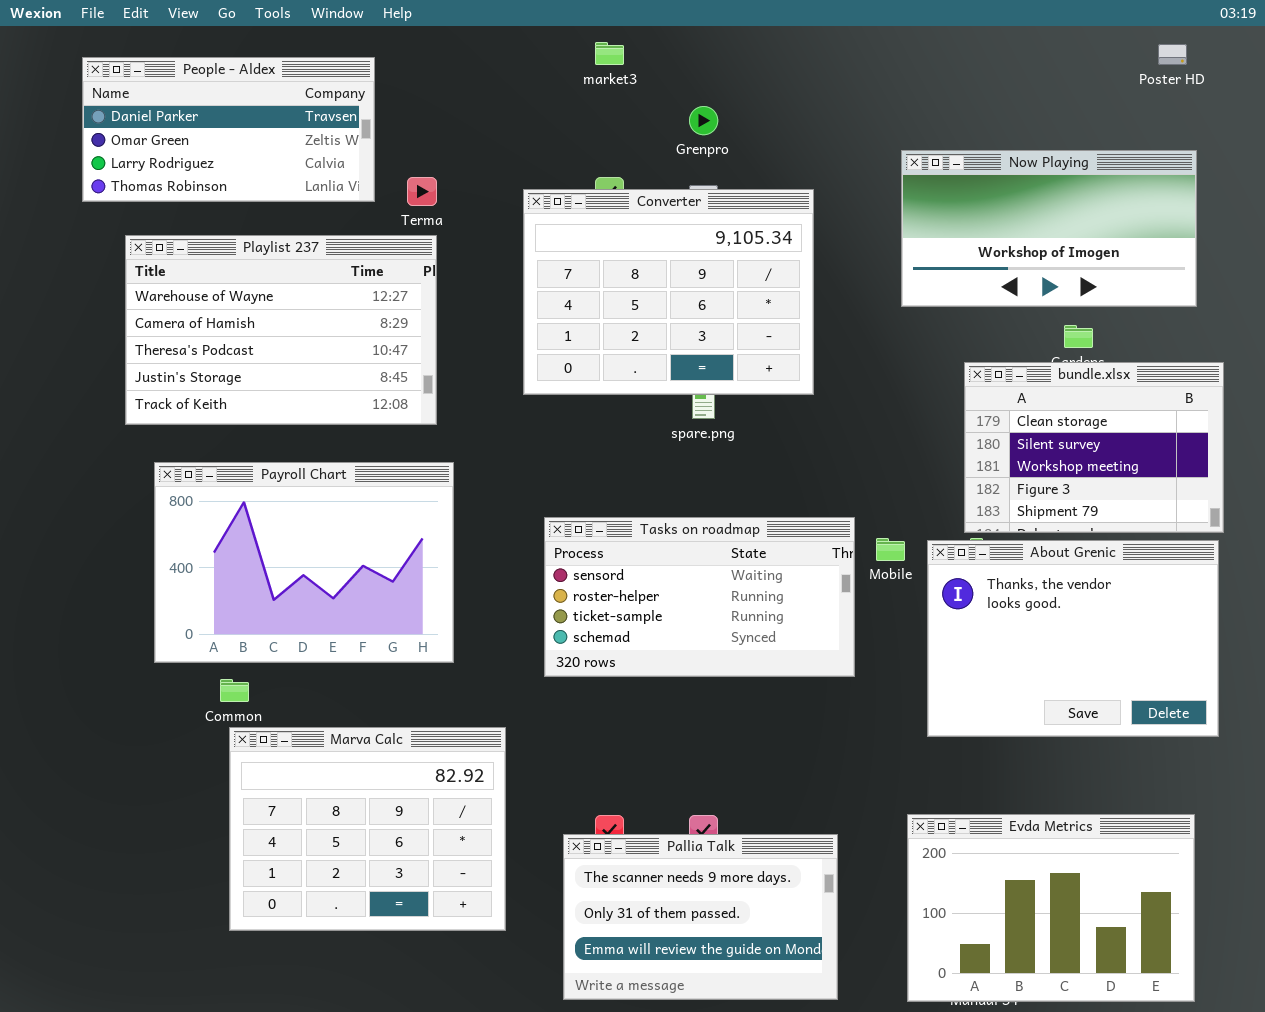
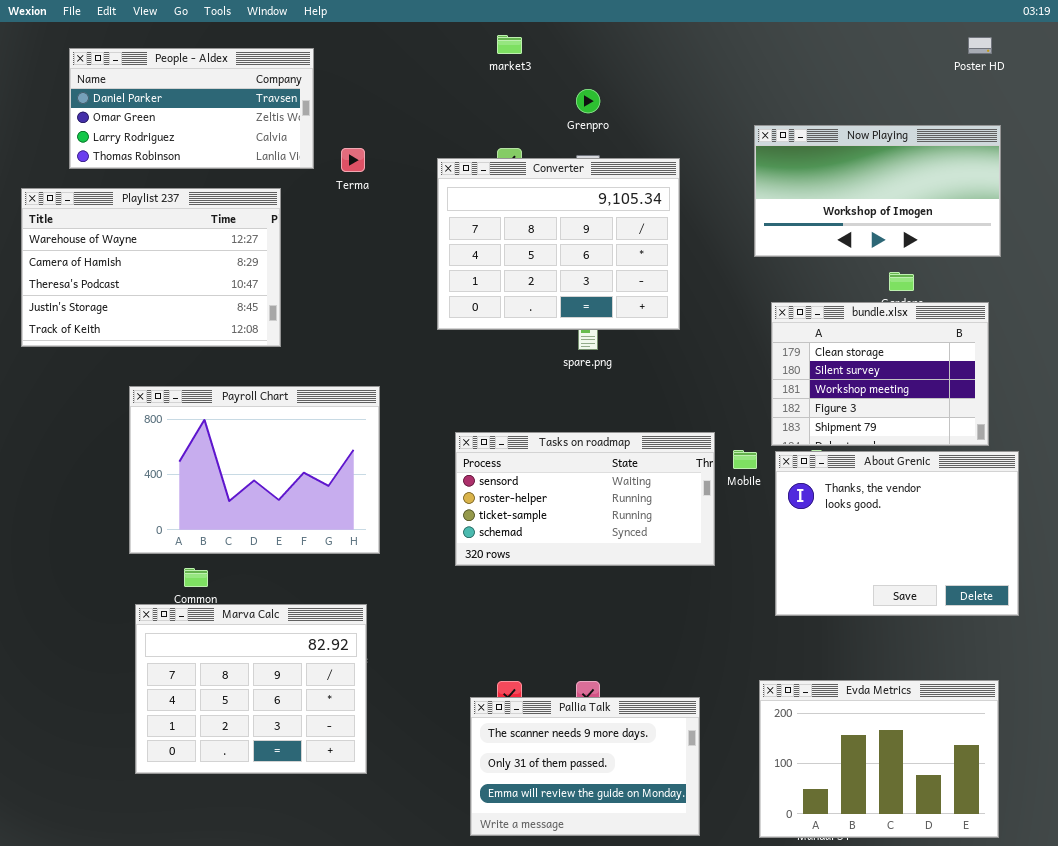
Playlist 237: [125,235,437,425] -> [21,188,281,347], moved
bundle.xlsx: [964,362,1224,533] -> [771,302,989,446], moved
Marva Calc: [229,727,506,931] -> [135,604,367,774], moved

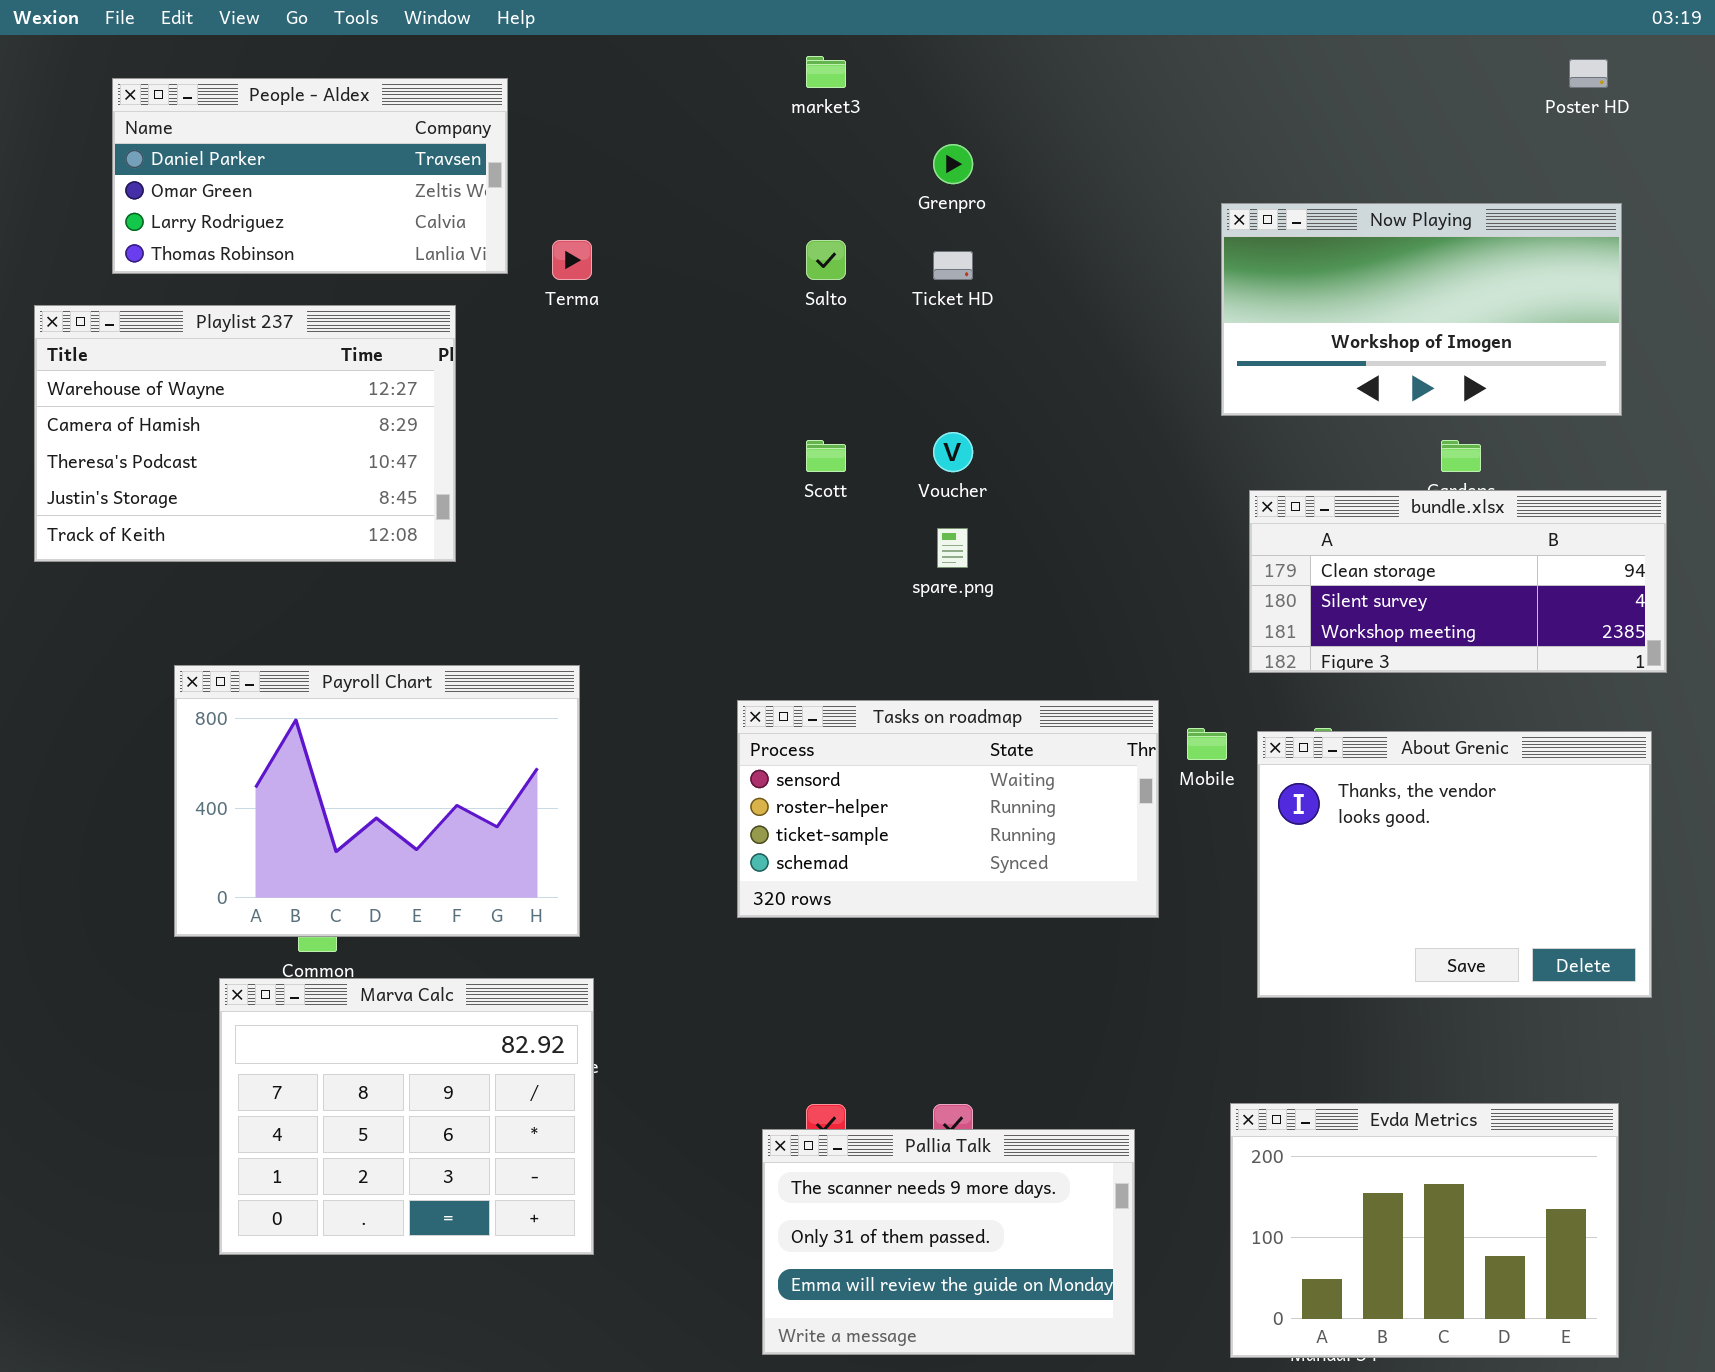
Converter: [437,158,680,330] -> none, closed
bundle.xlsx: [771,302,989,446] -> [1249,490,1667,673], resized
Payroll Chart: [129,386,380,554] -> [174,665,580,937], moved

